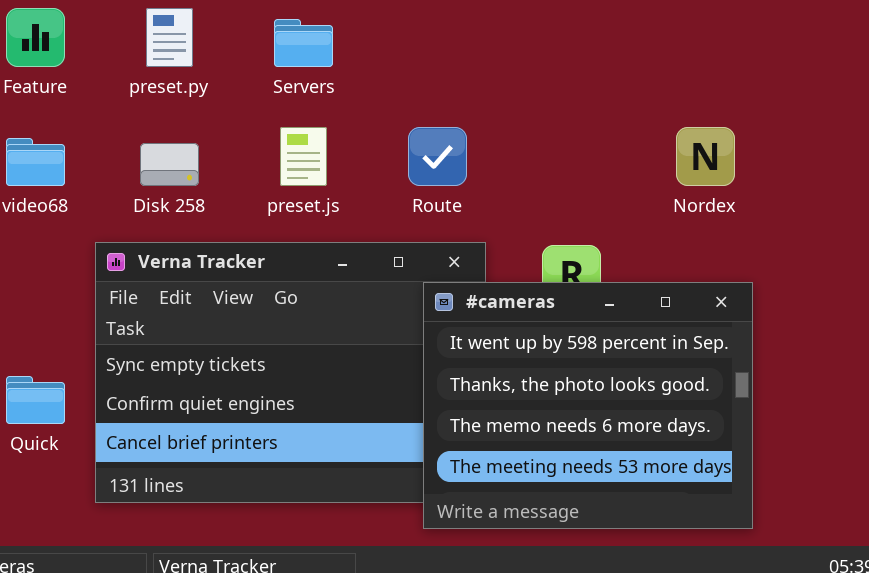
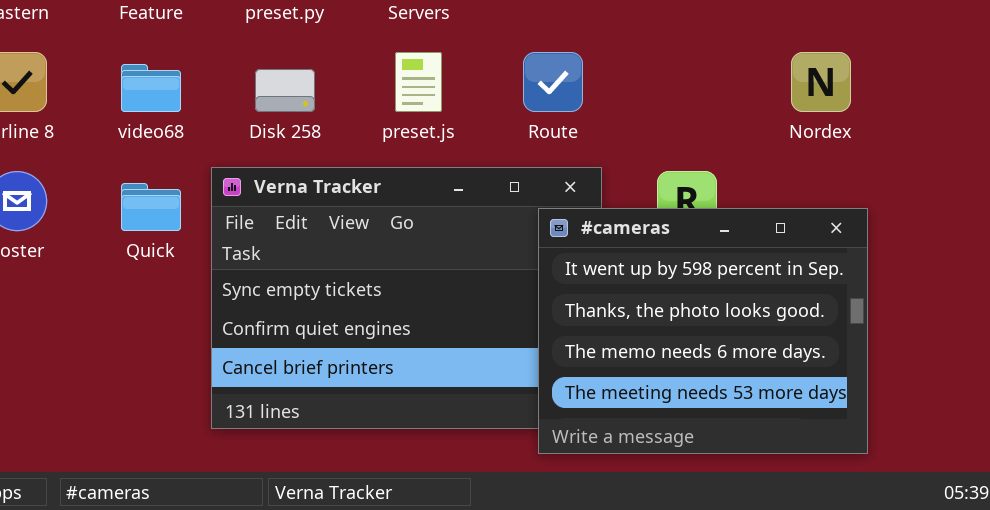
Quick: [6,376,65,424] -> [121,183,181,231], moved

